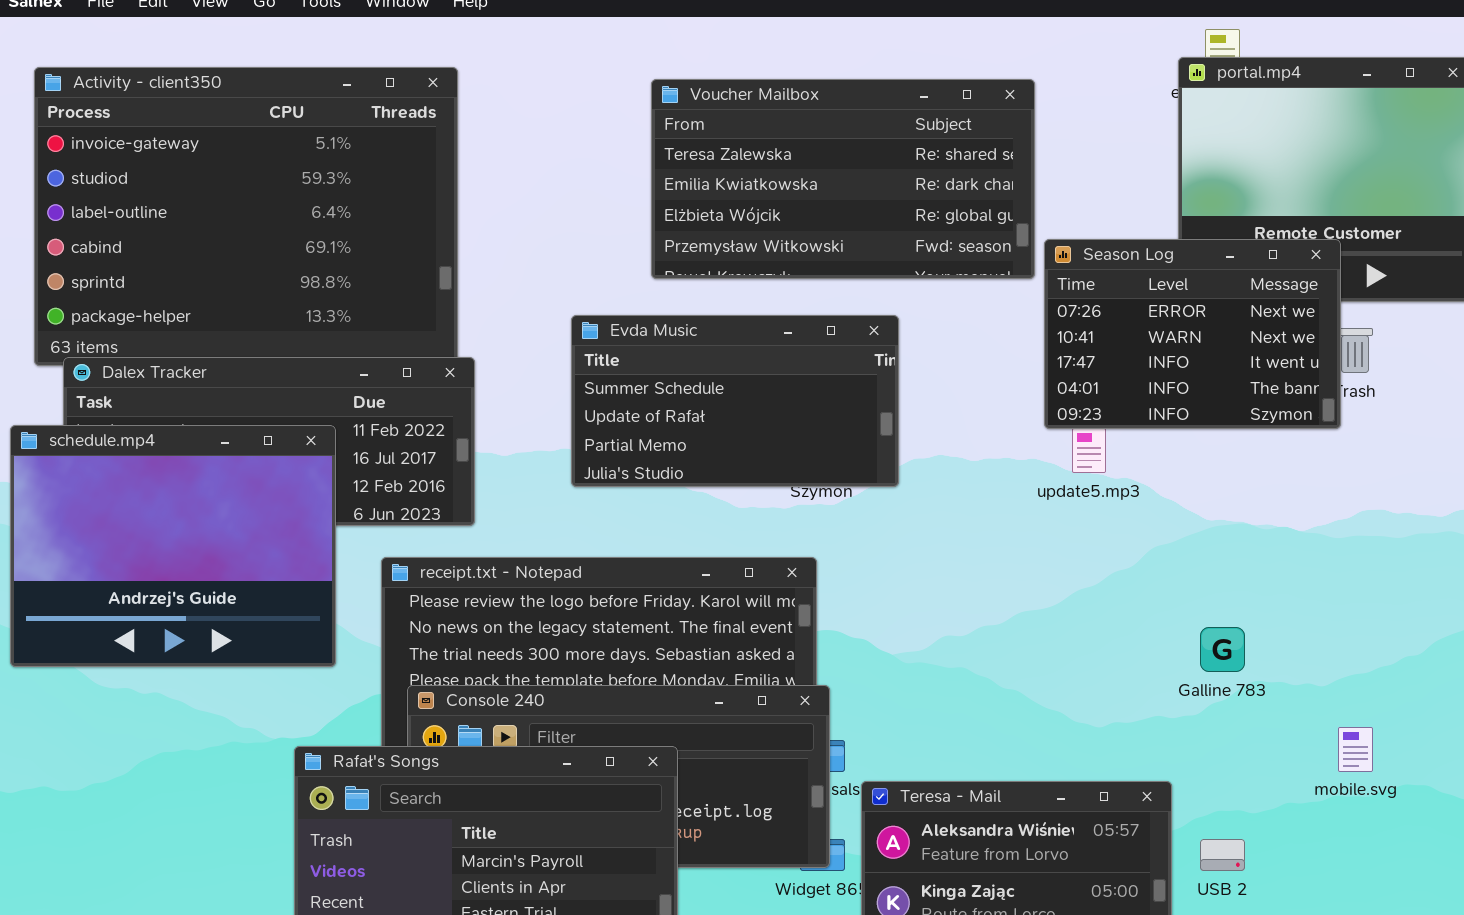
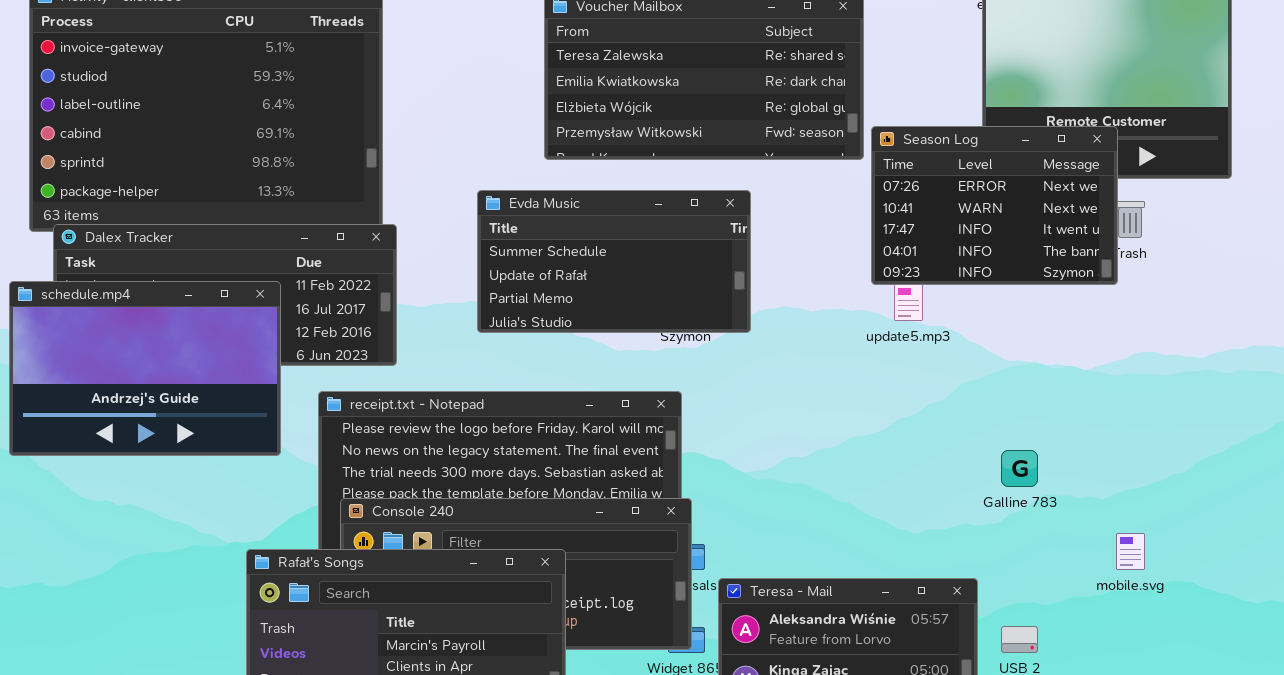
schedule.mp4: [10,425,336,667] -> [9,281,281,456], resized

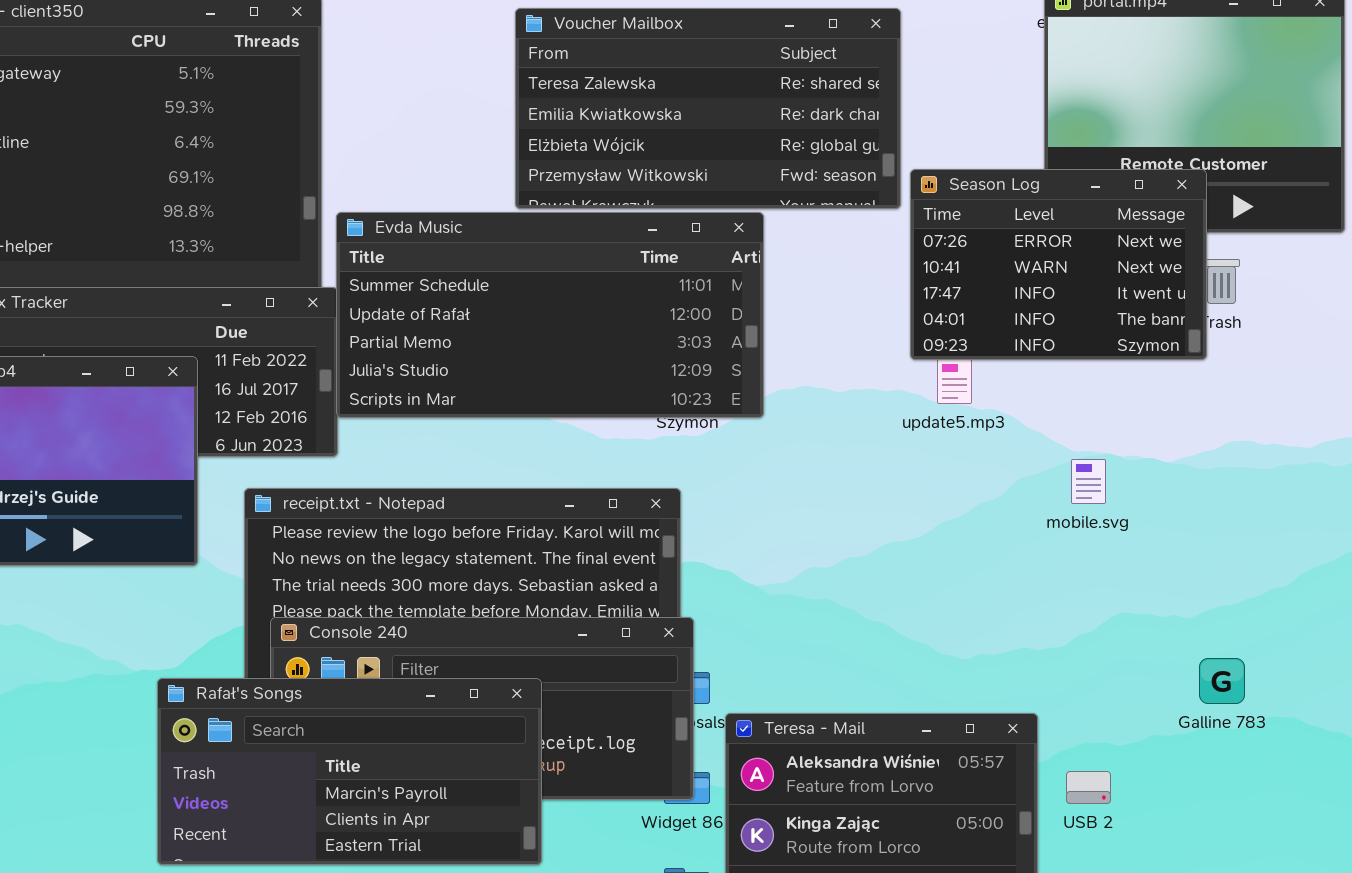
Evda Music: [477,190,751,333] -> [336,212,764,418], resized
Galline 783: [1001,450,1038,487] -> [1199,658,1245,704], moved
mobile.svg: [1116,533,1145,570] -> [1071,459,1106,504], moved

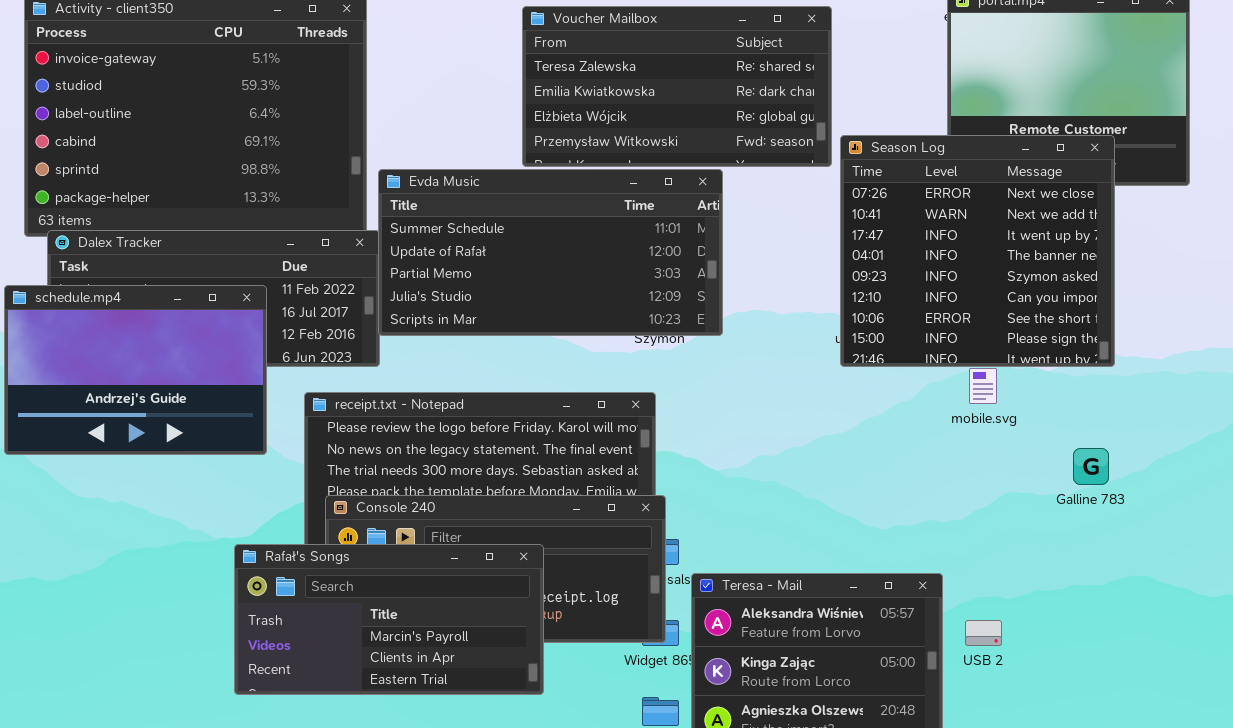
Season Log: [910,169,1207,360] -> [840,135,1115,367], resized
Galline 783: [1199,658,1245,704] -> [1073,448,1109,485], moved

